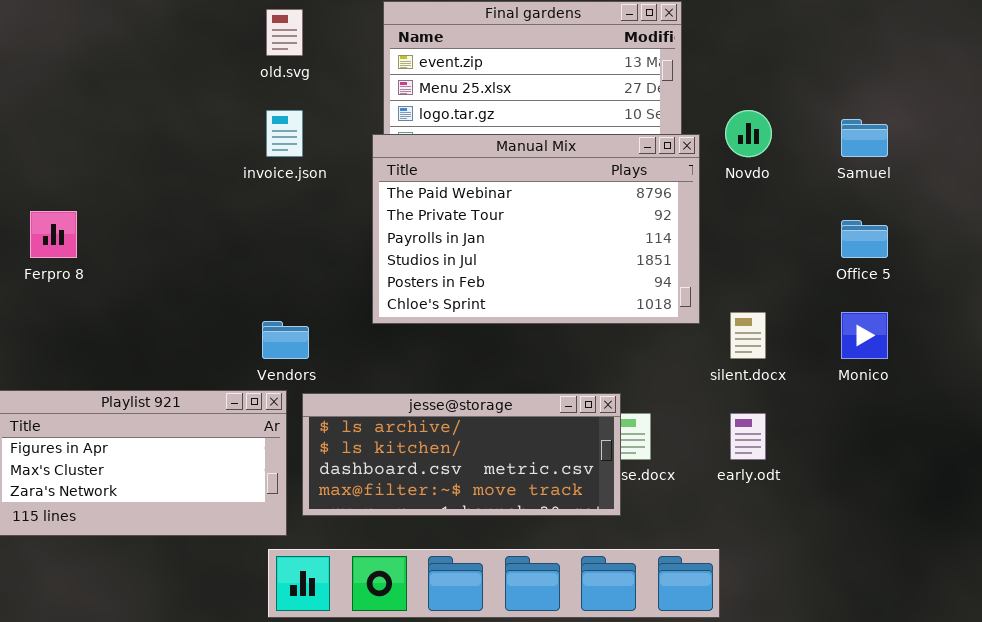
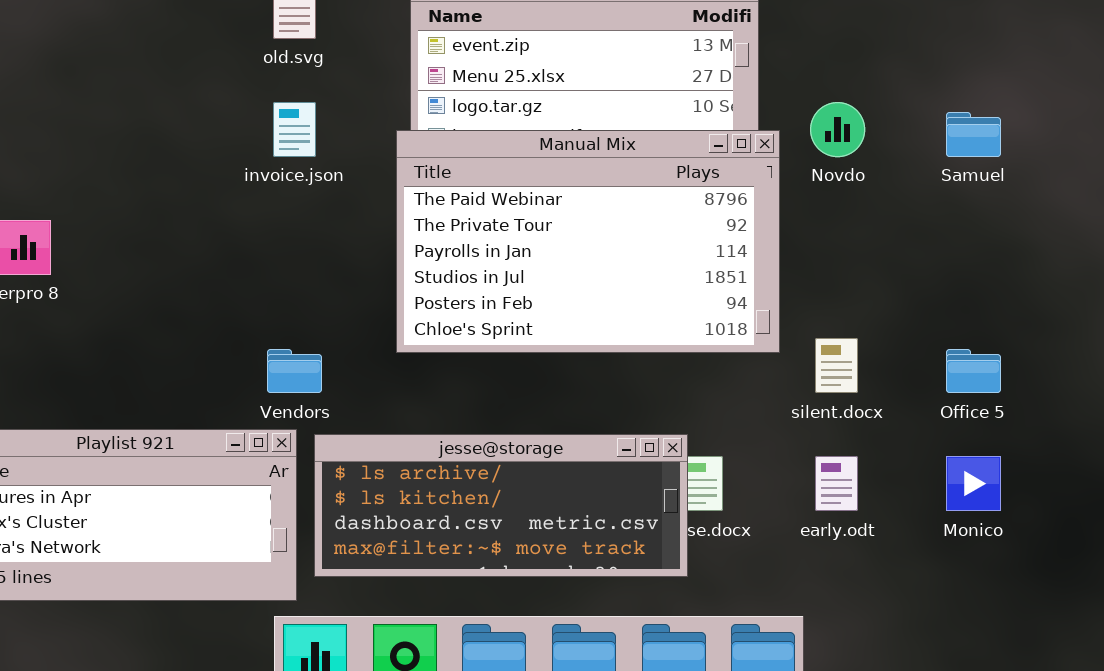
Office 5: [841,220,888,258] -> [946,349,1001,393], moved
Monico: [841,312,888,359] -> [946,456,1001,511], moved

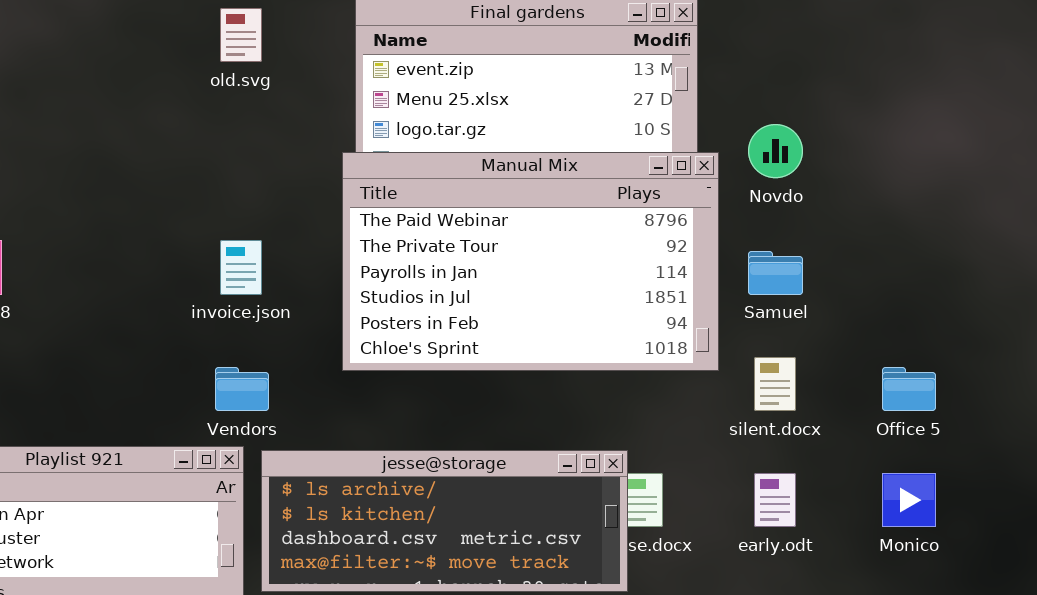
invoice.json: [273,102,316,157] -> [220,240,262,295], moved
Samuel: [946,112,1001,157] -> [748,251,803,295], moved

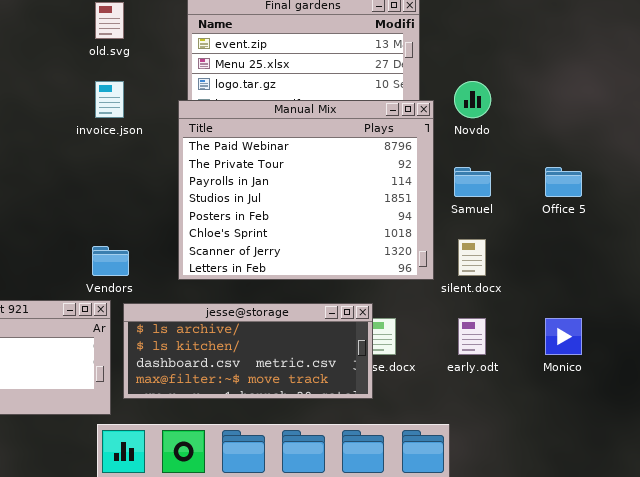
Manual Mix: [342,152,719,371] -> [178,100,434,280], resized
invoice.json: [220,240,262,295] -> [95,81,124,118], moved
Office 5: [882,367,936,411] -> [545,167,582,197], moved

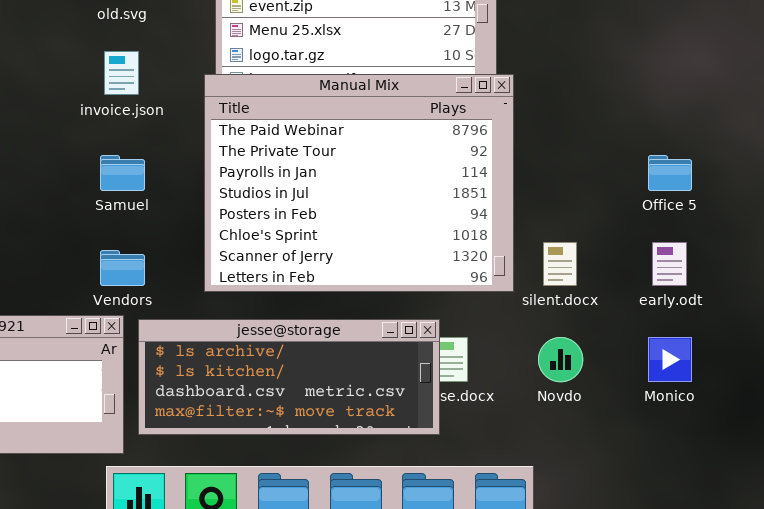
Novdo: [454,81,491,118] -> [538,337,583,382], moved
Samuel: [454,167,491,197] -> [100,155,145,191], moved
early.odt: [458,318,486,355] -> [652,242,687,286], moved

